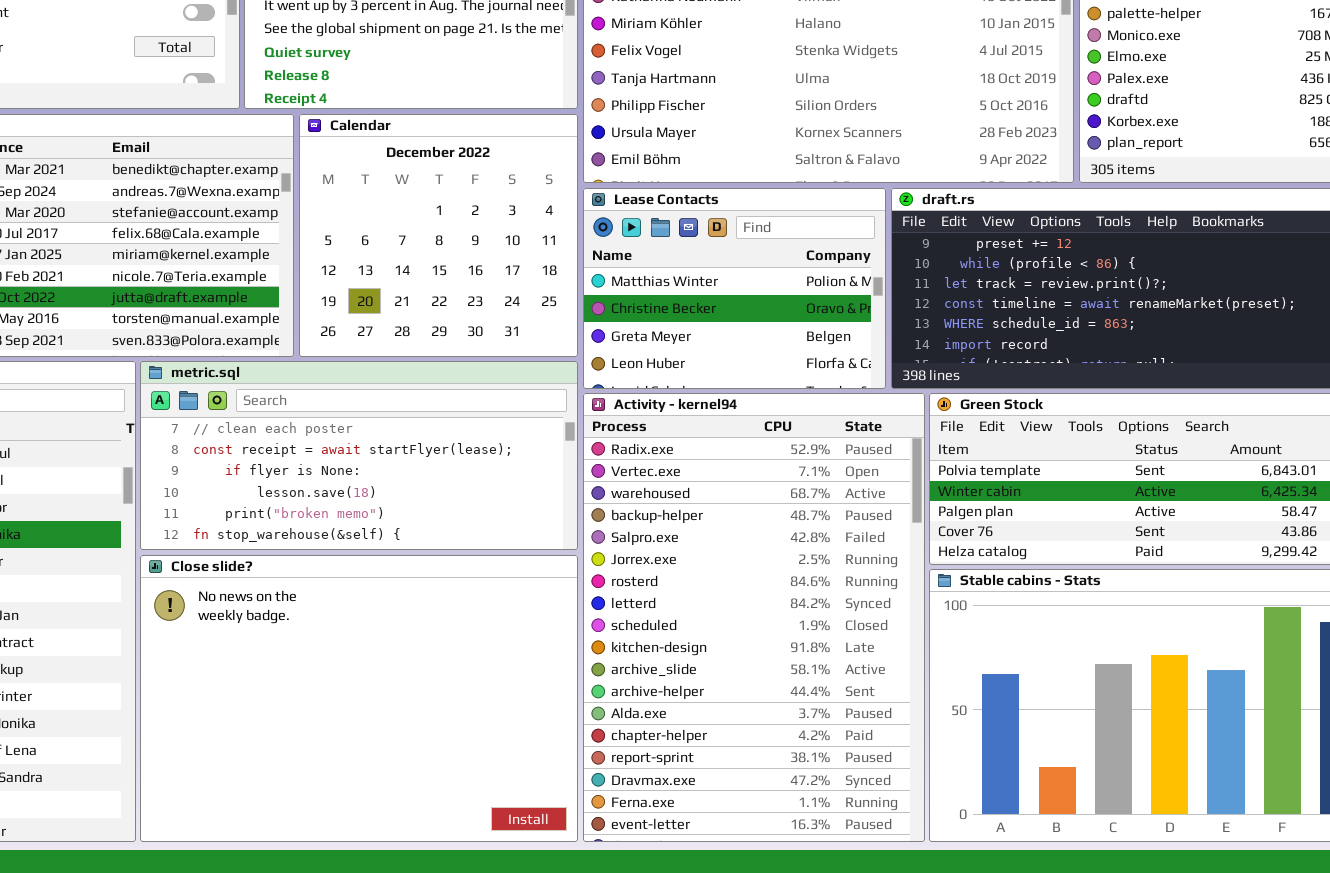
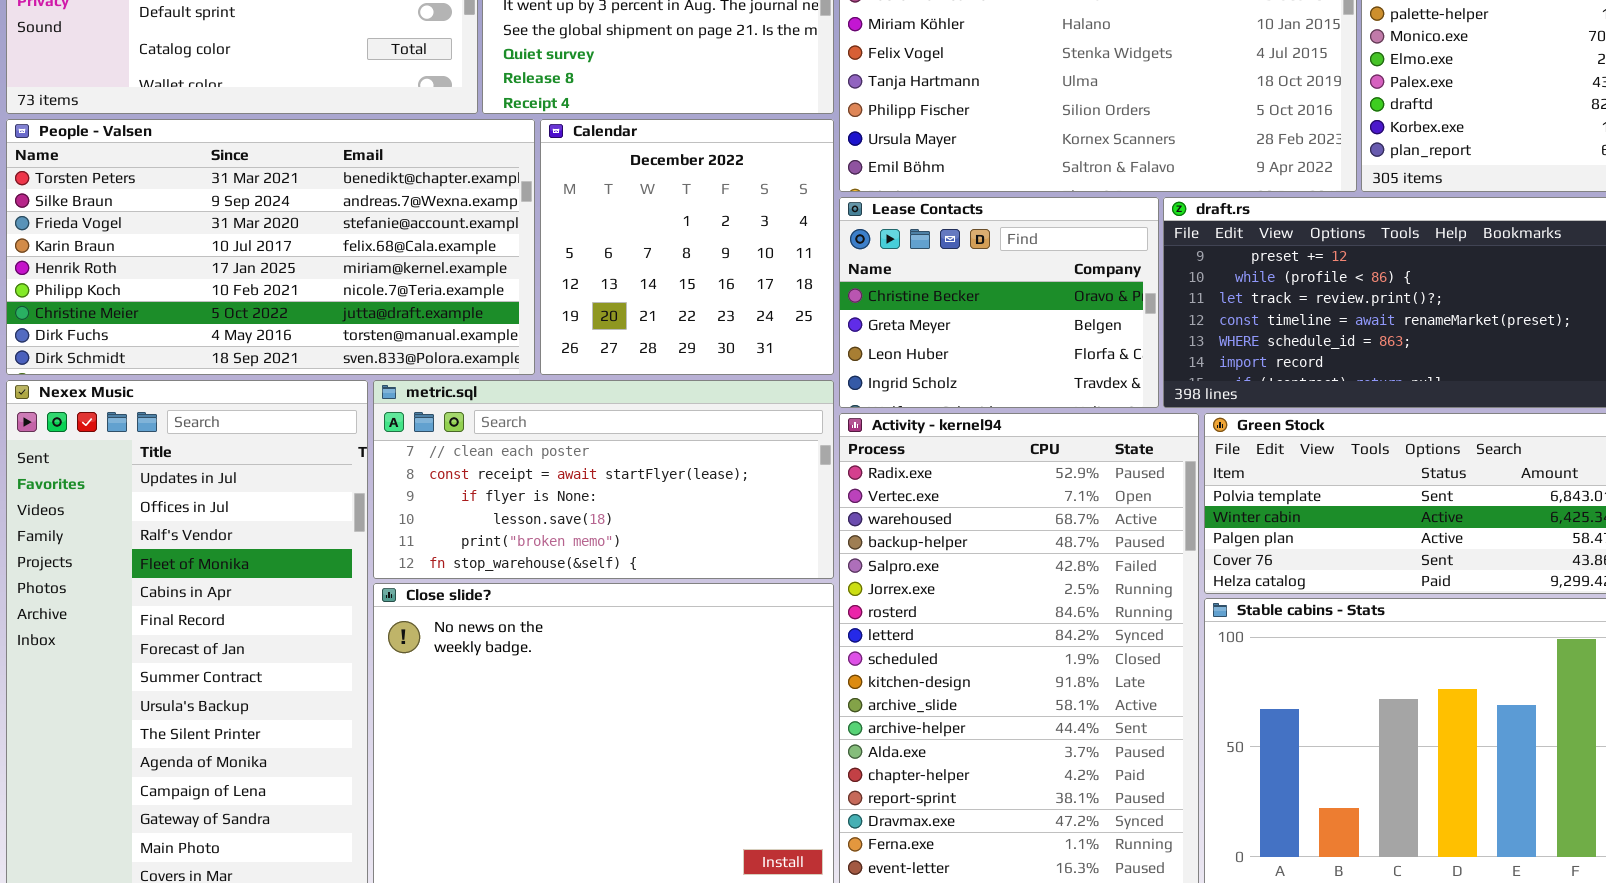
Lease Contacts: [583,188,886,389] -> [839,197,1159,408], scrolled down 1 row

